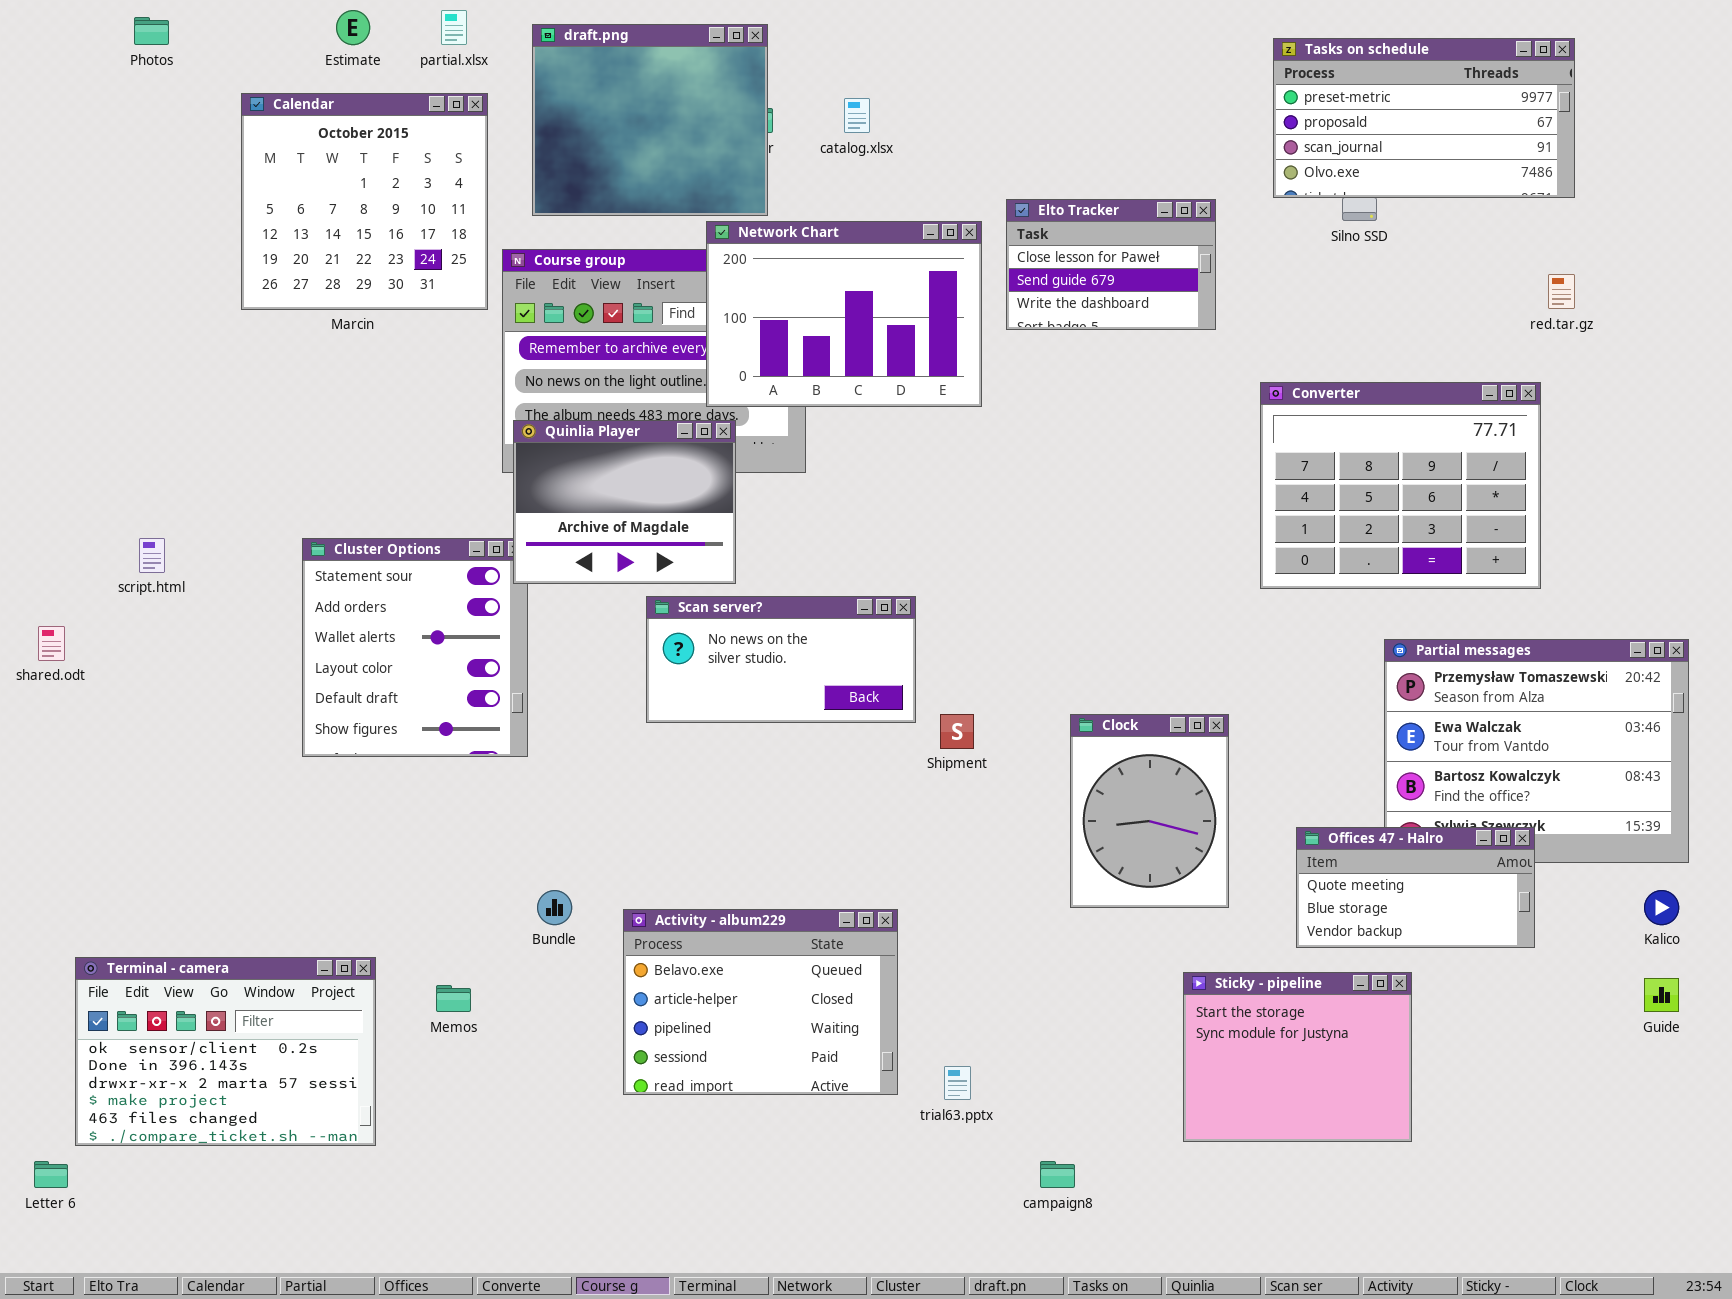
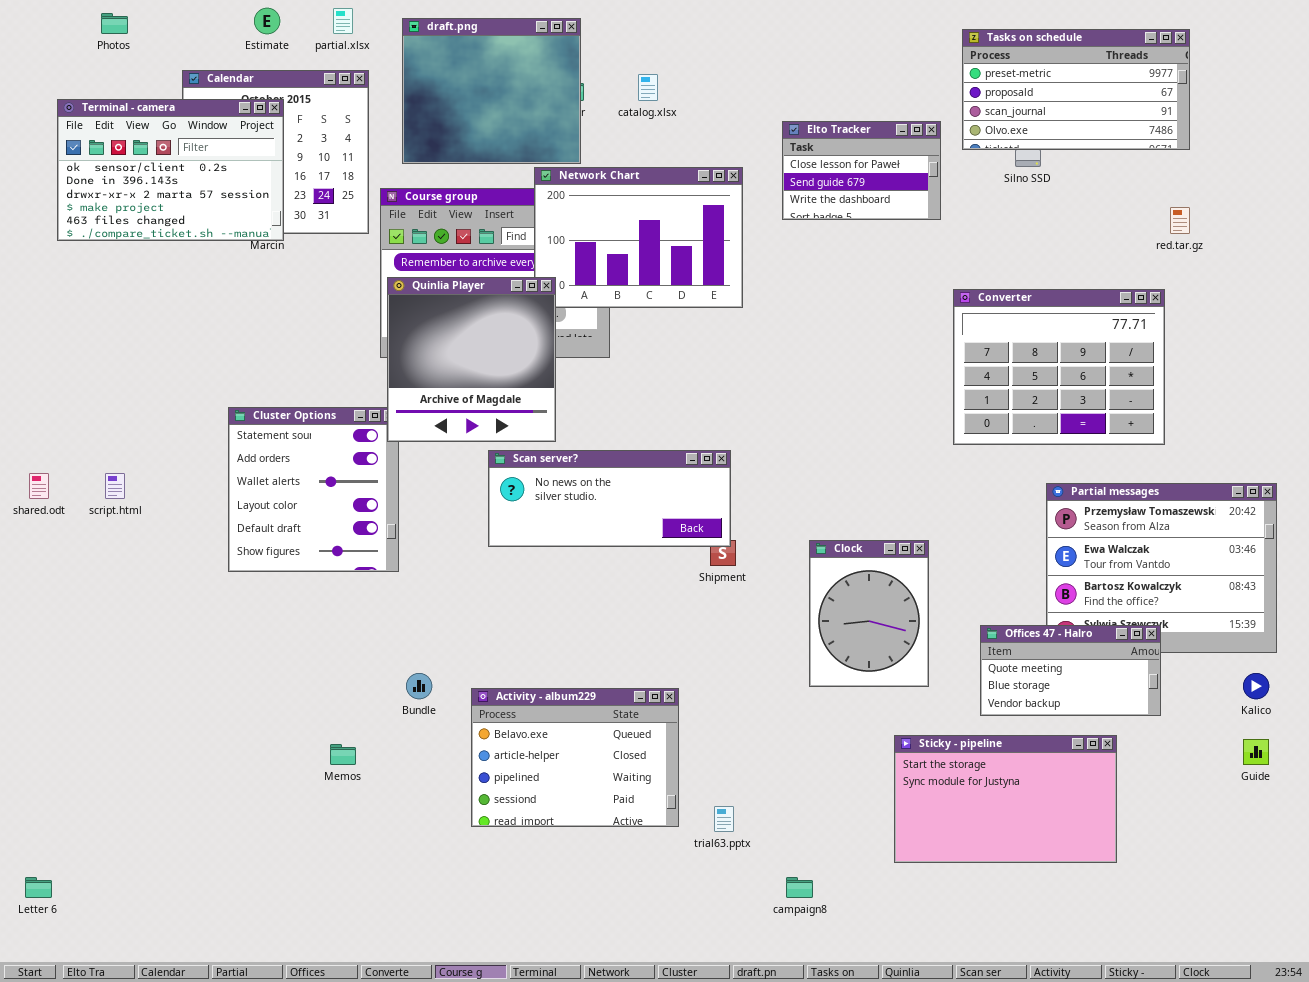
Elto Tracker: [1006,199,1216,330] -> [782,121,941,220], moved
Quinlia Player: [513,420,736,584] -> [387,277,556,442], resized
script.html: [139,538,165,573] -> [105,473,125,499], moved
Scan server?: [646,596,916,723] -> [488,450,731,547], resized
Terminal - camera: [75,957,376,1146] -> [57,99,284,241], moved
Sticky - pipeline: [1183,972,1412,1142] -> [894,735,1117,863], resized

